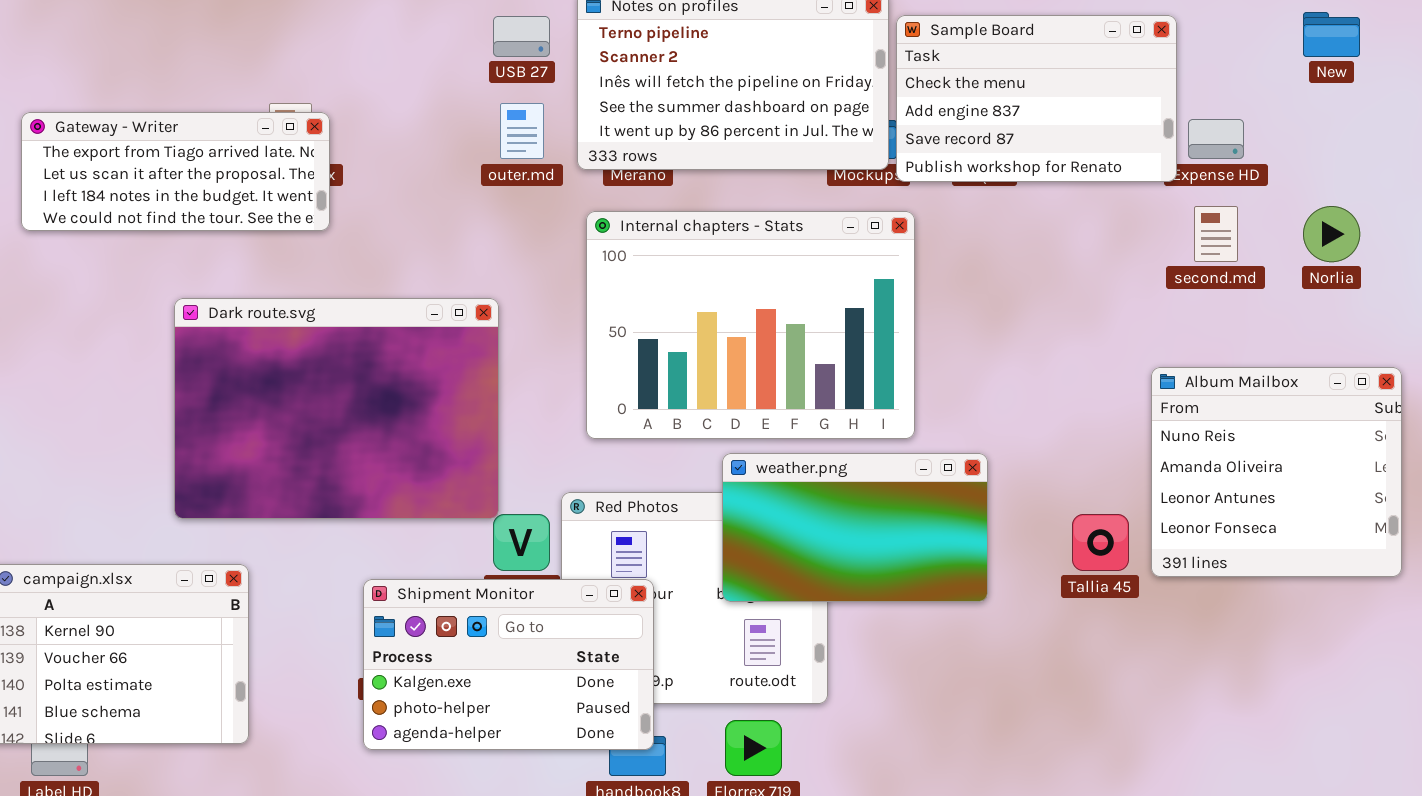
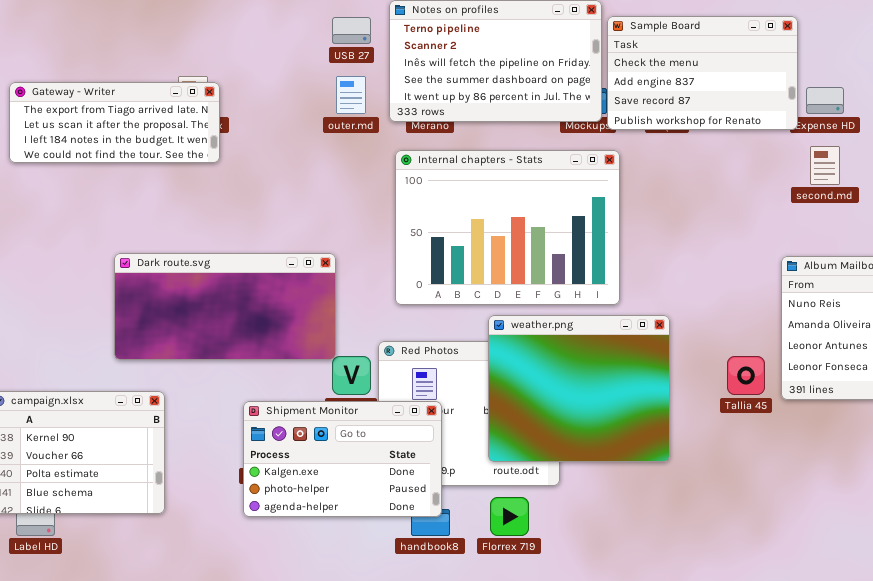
Dark route.svg: [174,298,499,519] -> [114,253,336,360], resized
weather.png: [722,453,988,602] -> [488,315,670,462], resized

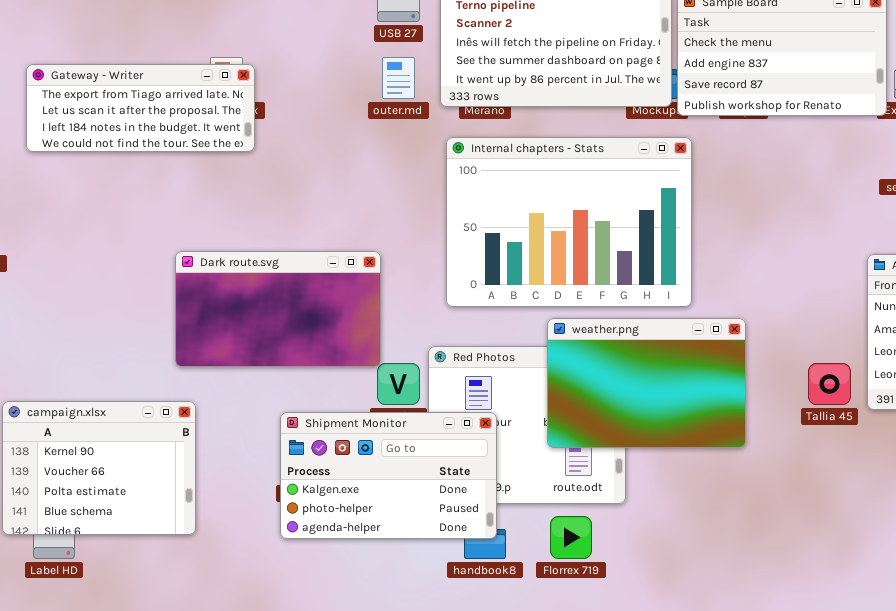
Dark route.svg: [114,253,336,360] -> [175,251,381,367], resized
weather.png: [488,315,670,462] -> [547,318,746,448], resized

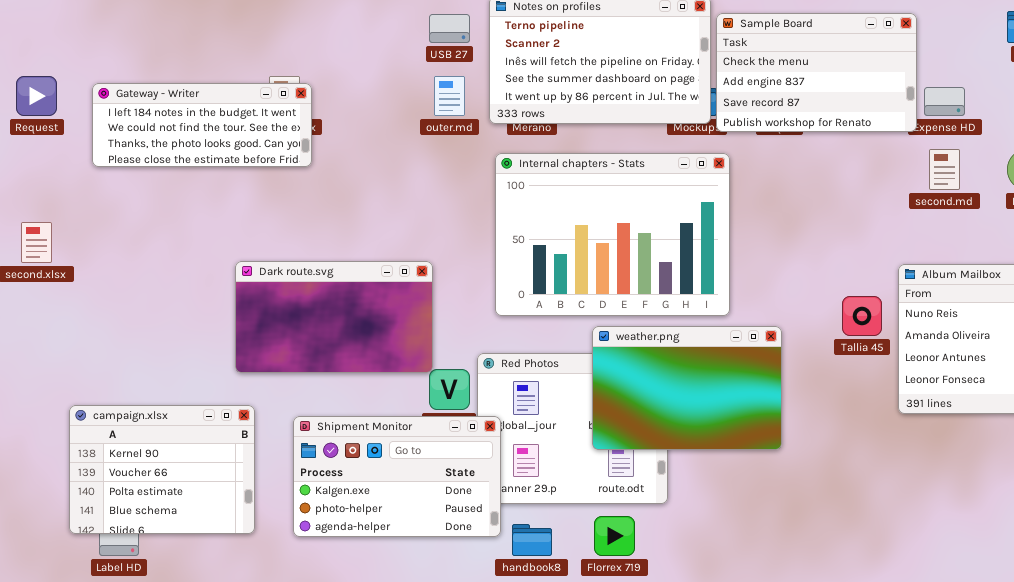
Gateway - Writer: [26,64,255,152] -> [92,83,312,167], scrolled down 2 rows
Tallia 45: [808,363,851,405] -> [842,296,882,336], moved
Shipment Monitor: [280,412,497,539] -> [293,416,501,537], moved

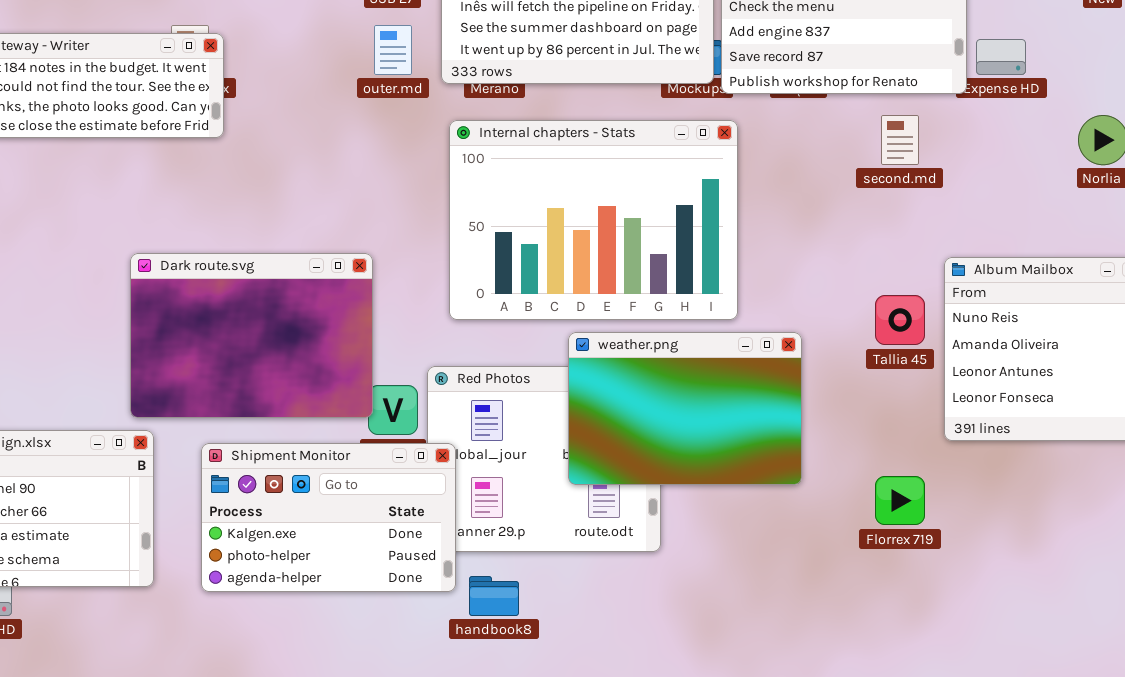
second.md: [929,149,960,190] -> [881,115,919,165], moved
Dark route.svg: [235,261,433,373] -> [130,253,373,418], resized
Florrex 719: [594,516,635,556] -> [875,476,925,525], moved

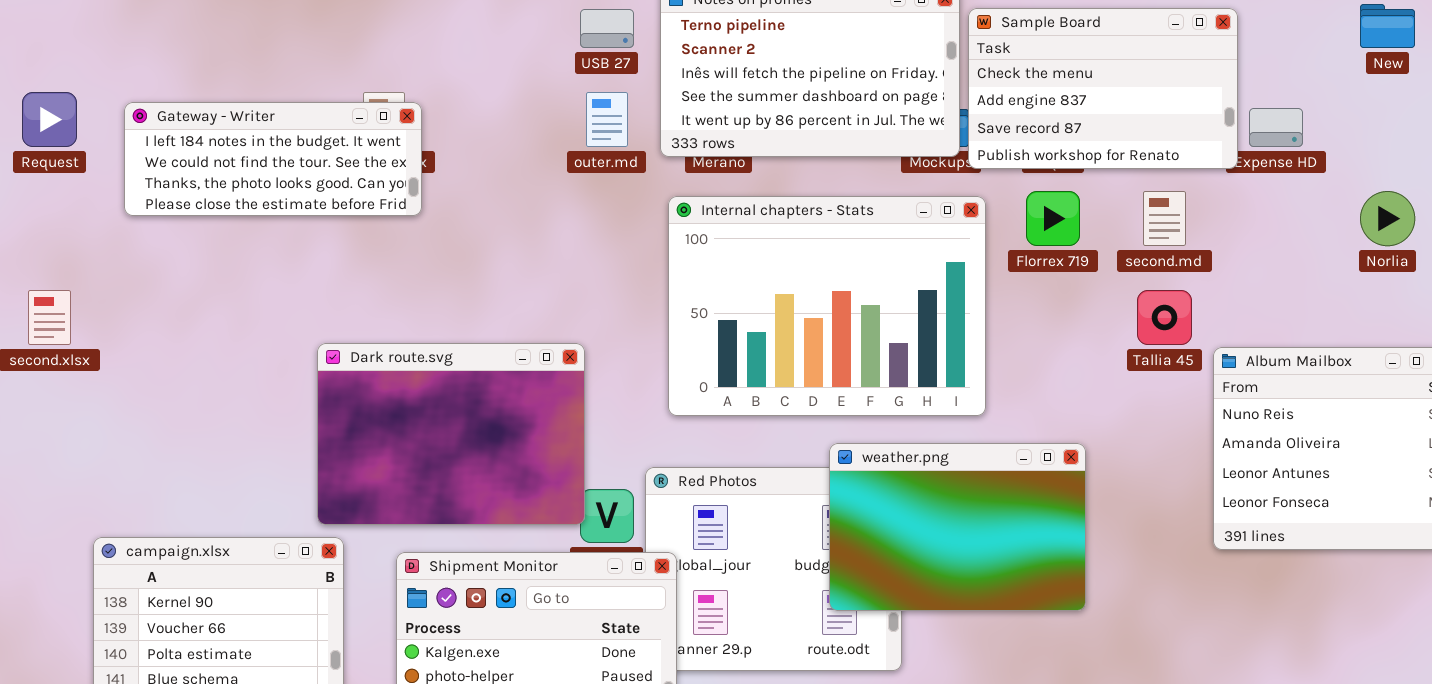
Tallia 45: [875,295,925,345] -> [1137,290,1192,345], moved
weather.png: [568,332,802,485] -> [829,443,1086,611], moved
Florrex 719: [875,476,925,525] -> [1026,191,1080,246], moved

